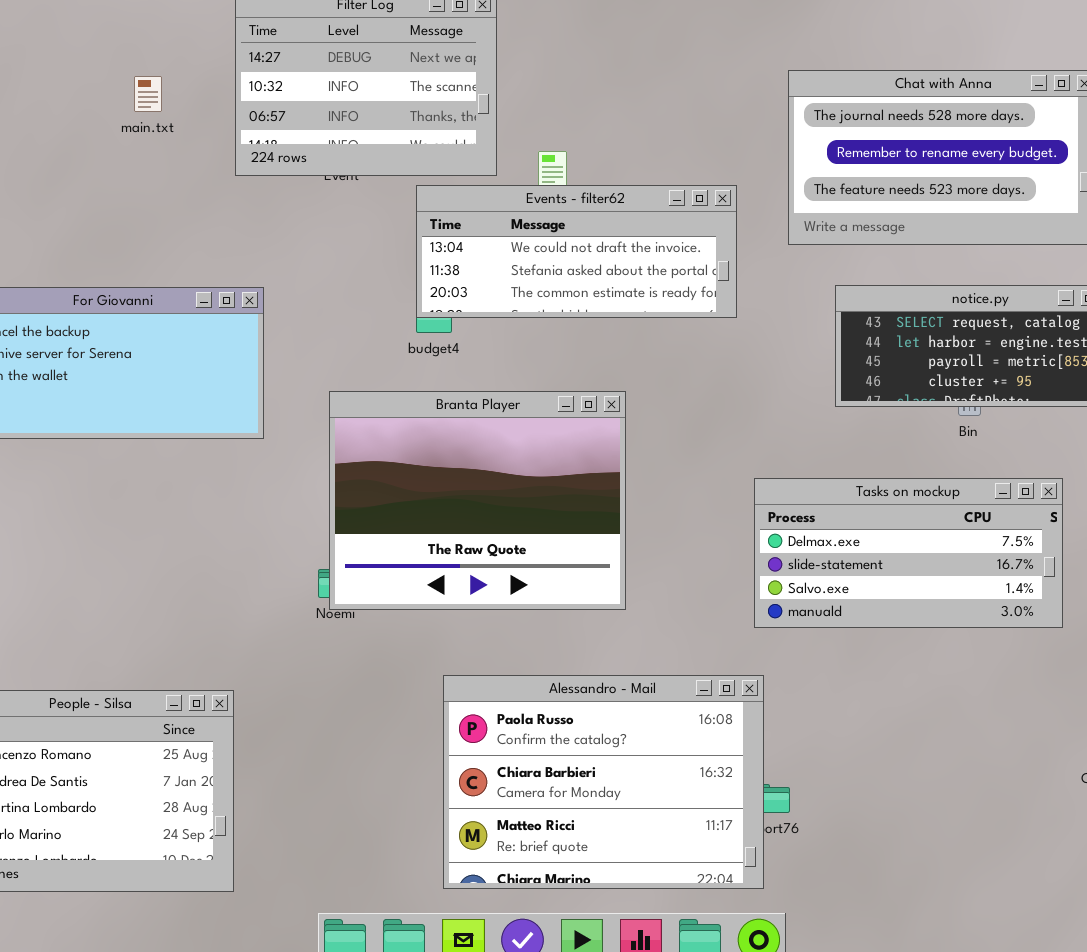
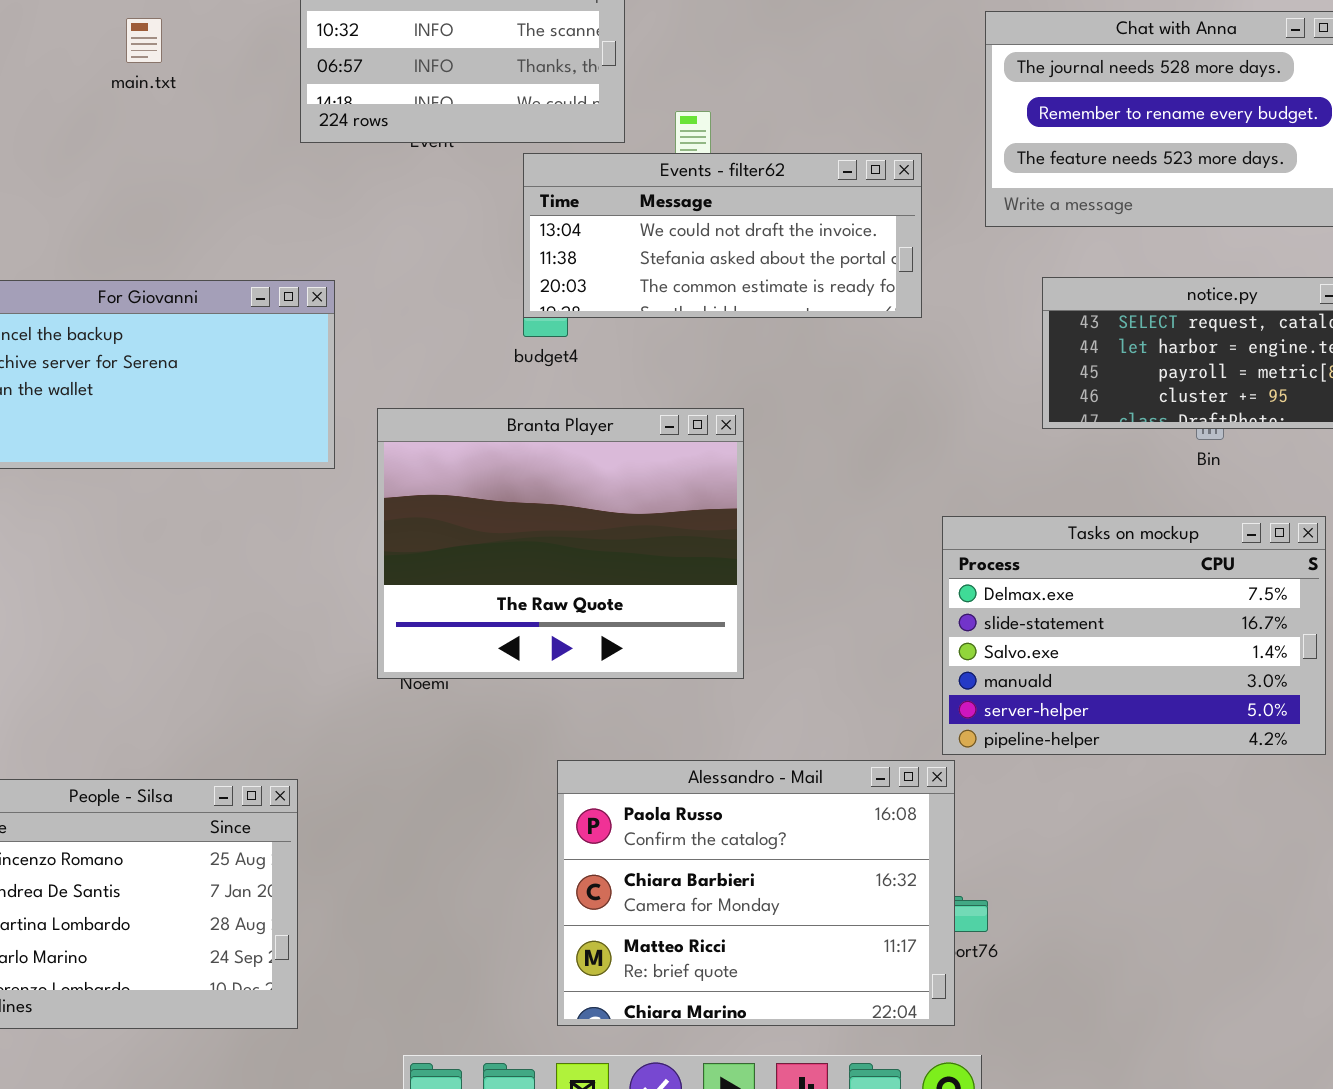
main.txt: [134,76,162,112] -> [126,18,162,63], moved
Branta Player: [329,391,626,610] -> [377,408,744,679], moved
Tasks on mockup: [754,478,1063,628] -> [942,516,1326,755], resized

